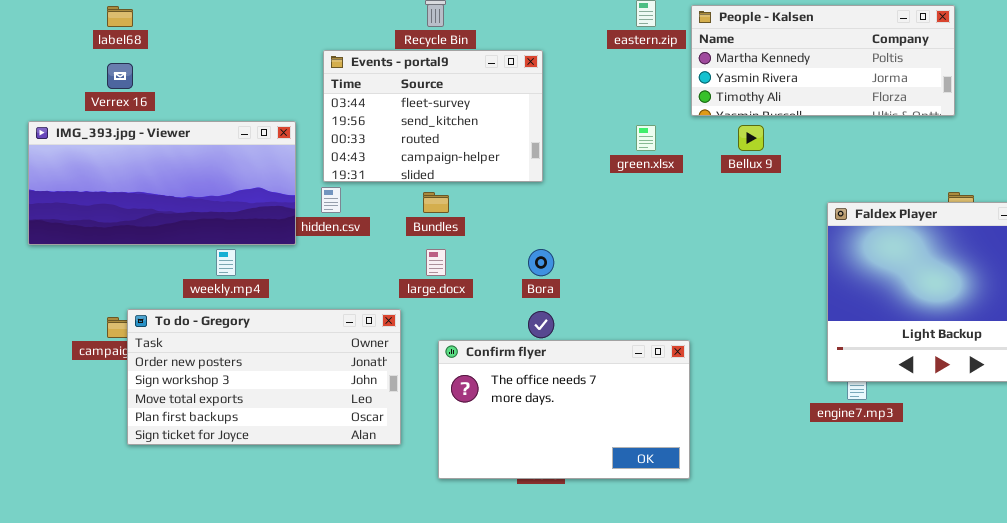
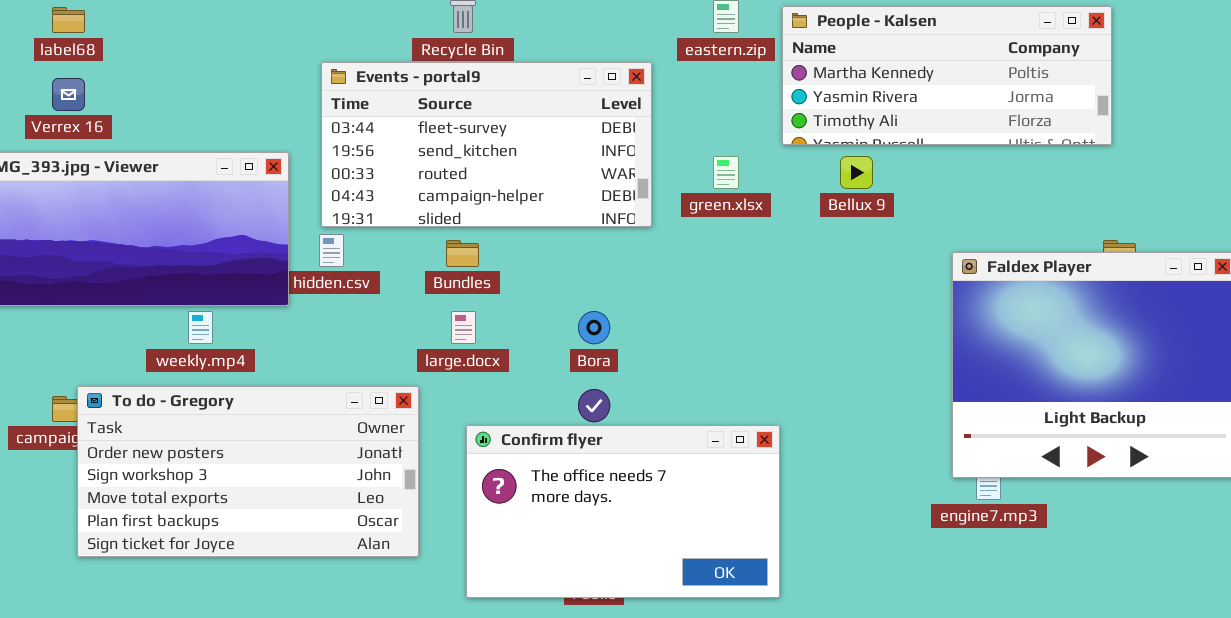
Events - portal9: [323,50,543,182] -> [321,62,652,227], resized

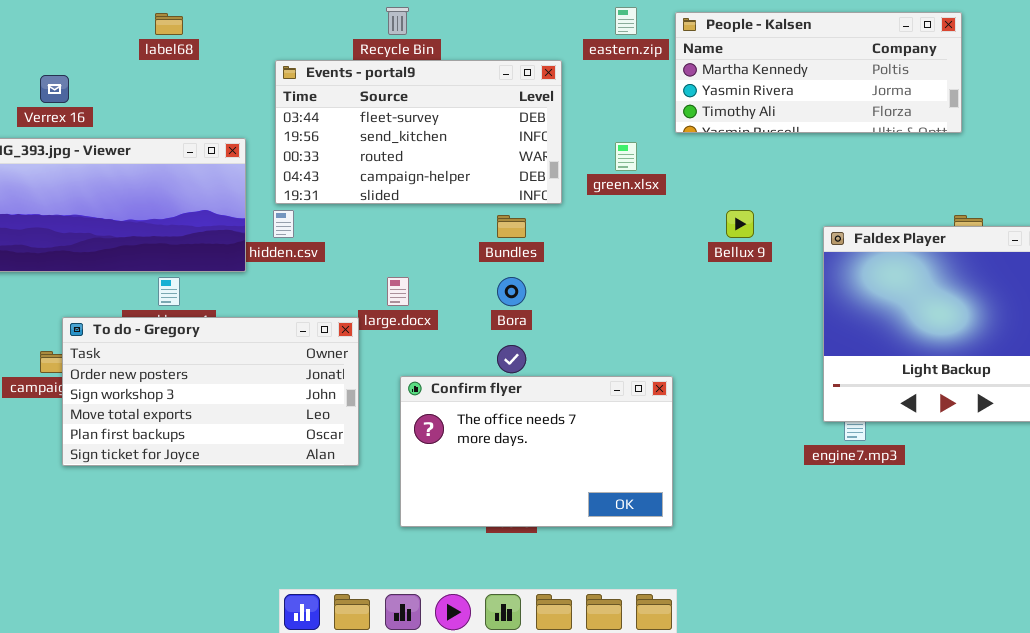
label68: [52,7,85,33] -> [155,13,183,35], moved
Bellux 9: [840,156,873,189] -> [726,210,754,238], moved
Bundles: [446,240,479,267] -> [497,215,526,238], moved
To do - Gregory: [77,386,419,557] -> [62,317,359,466], moved

